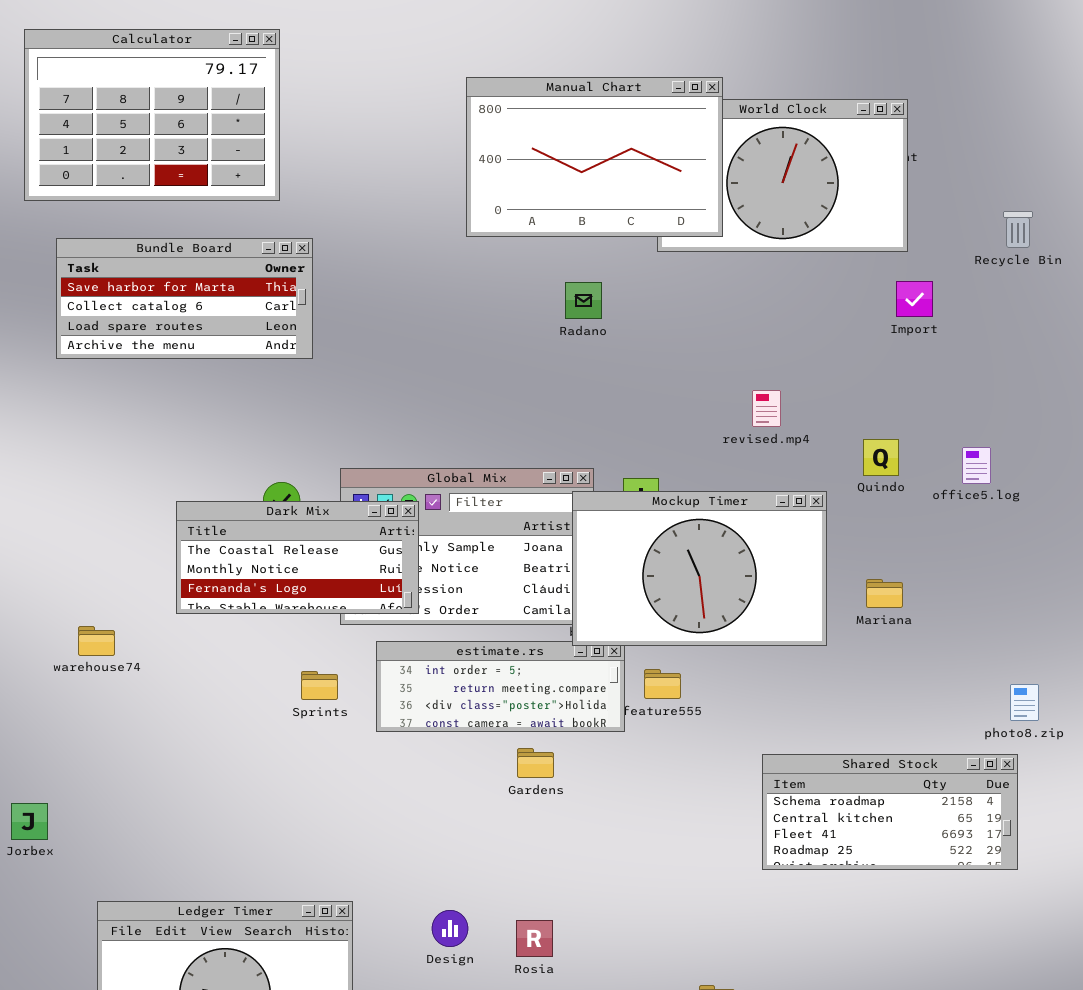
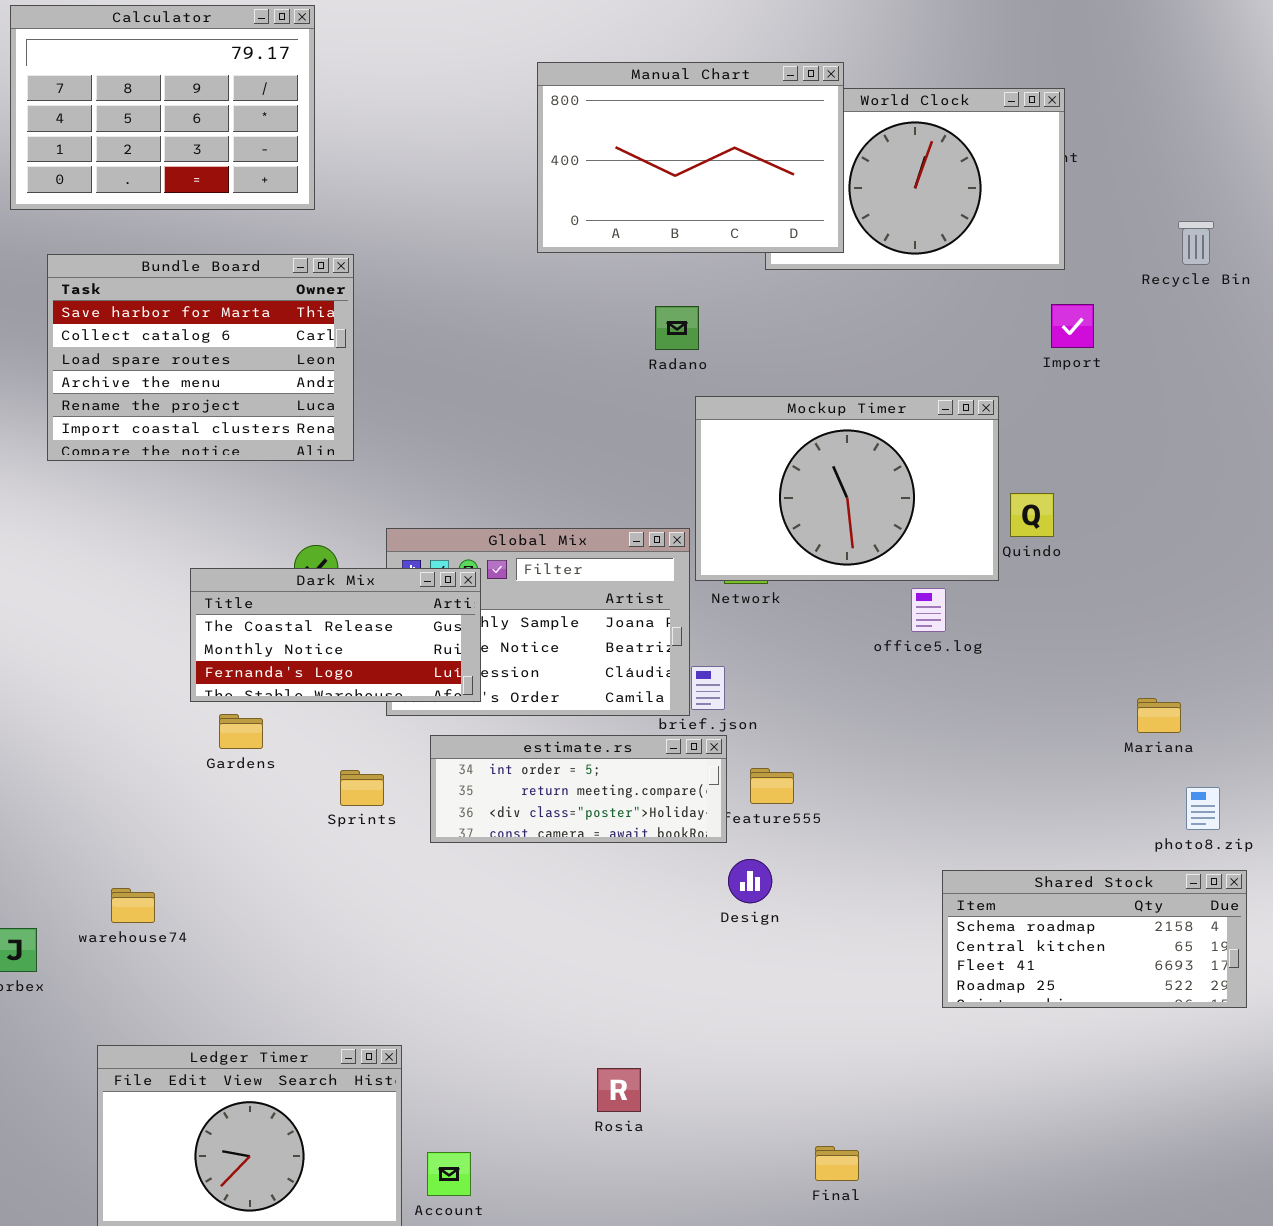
Bundle Board: [56,238,313,359] -> [47,254,354,461], resized
office5.log: [962,447,991,484] -> [911,588,946,632], moved
Mockup Timer: [572,491,827,646] -> [695,396,999,581], moved
Mariana: [866,579,903,608] -> [1137,698,1181,733], moved
warehouse74: [78,626,115,656] -> [111,888,155,923], moved
Gardens: [517,748,554,778] -> [219,714,263,749], moved
Shared Stock: [762,754,1018,870] -> [942,870,1247,1008], moved
Design: [432,910,468,947] -> [728,859,772,903], moved

